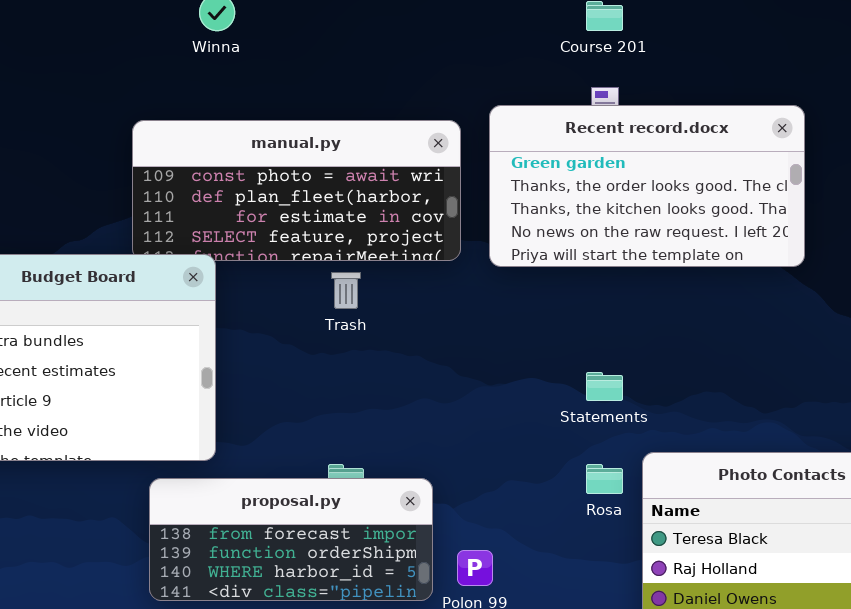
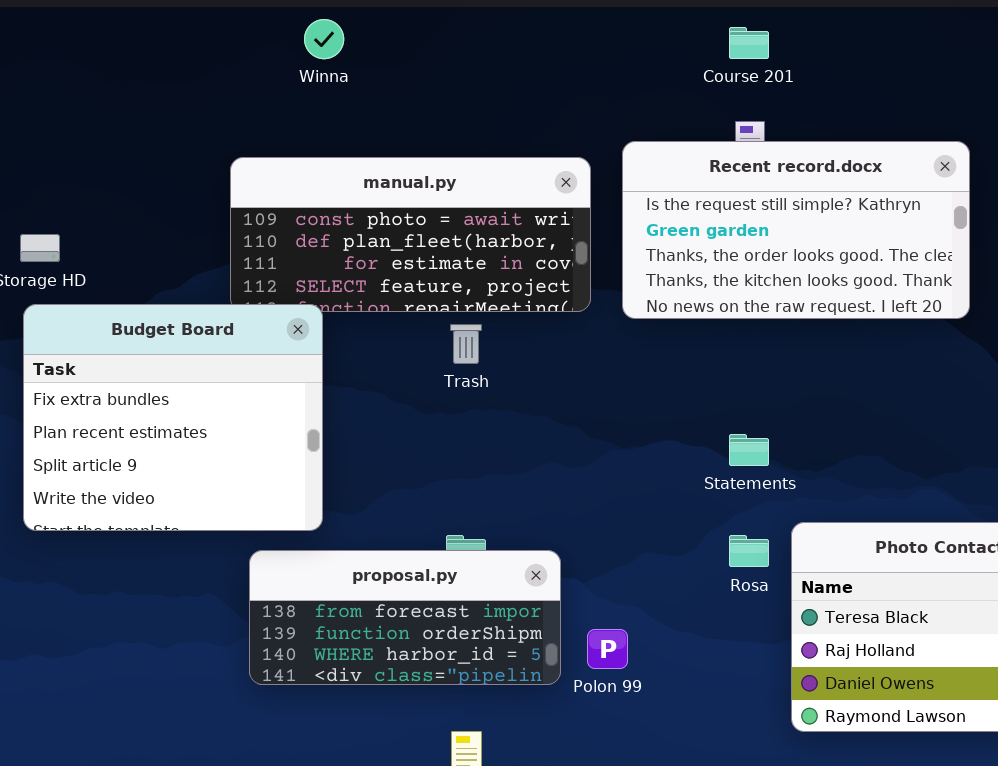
Recent record.docx: [489,105,805,267] -> [622,141,970,319], scrolled up 1 row

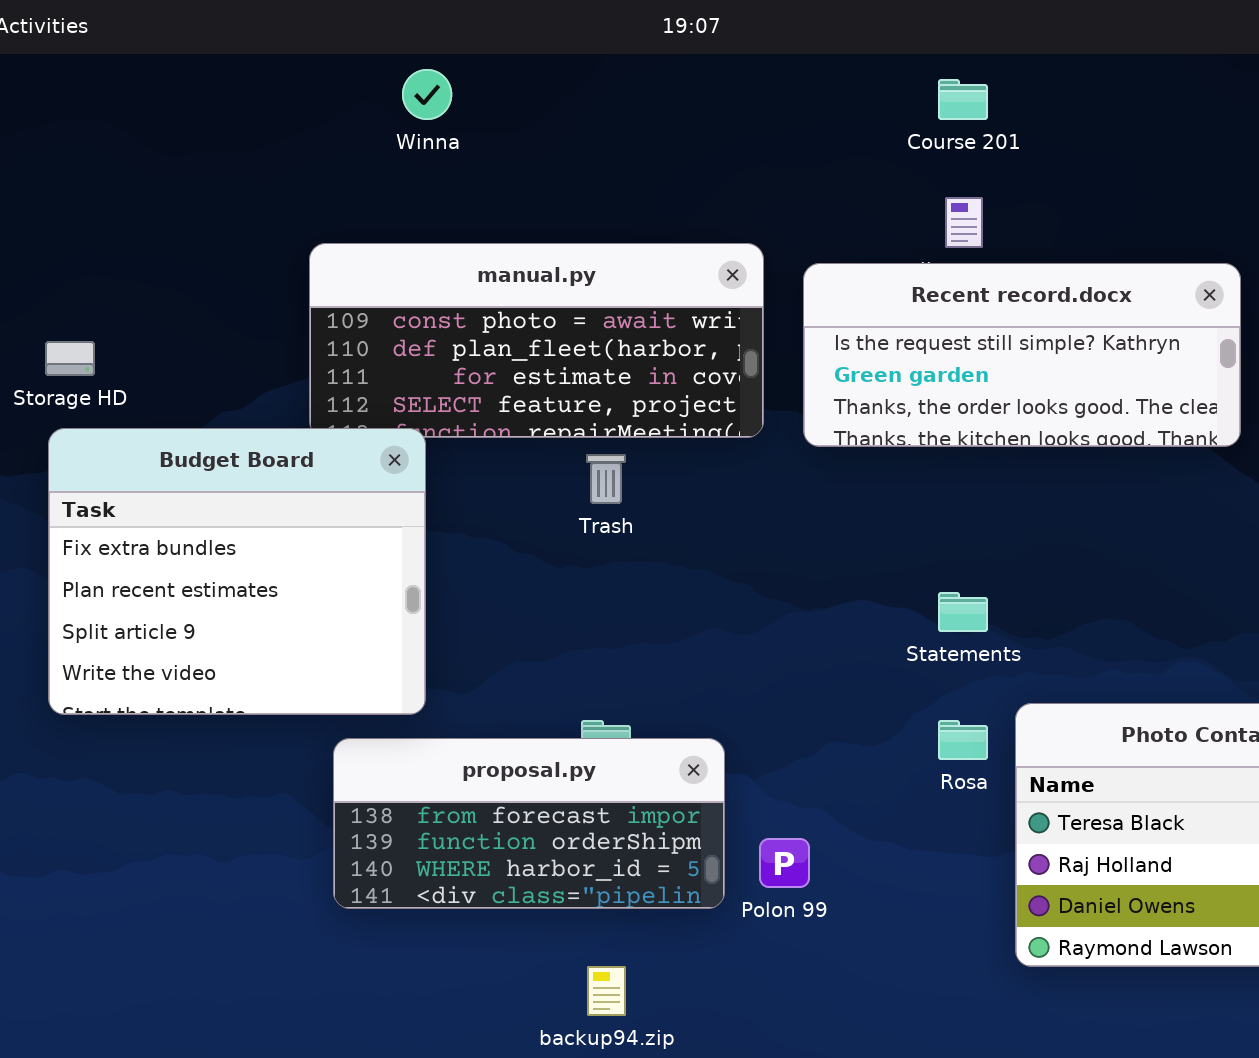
Recent record.docx: [622,141,970,319] -> [803,263,1241,447], resized

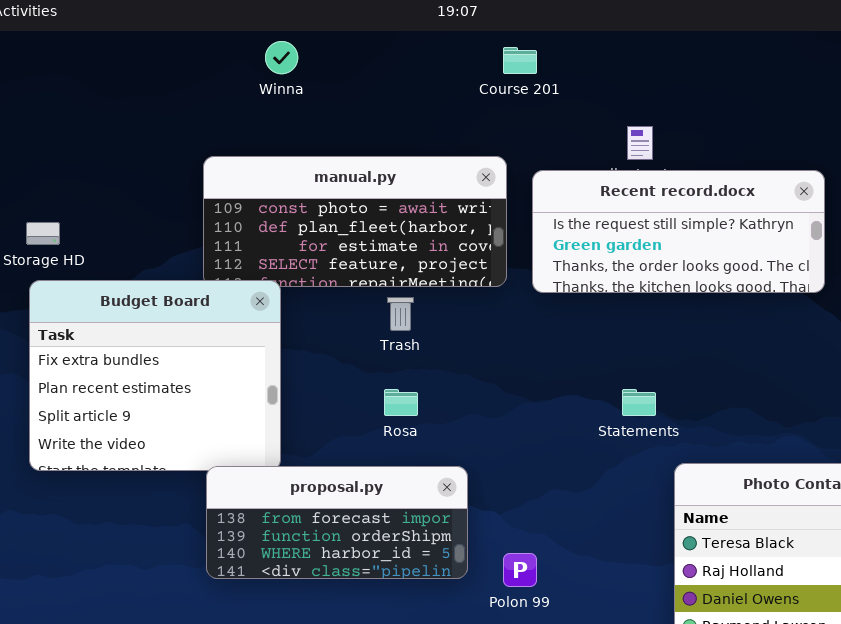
Course 201: [938,79,988,120] -> [503,47,537,74], moved
Rosa: [938,720,988,760] -> [384,389,418,416], moved
proposal.py: [333,738,725,909] -> [206,466,468,579], moved

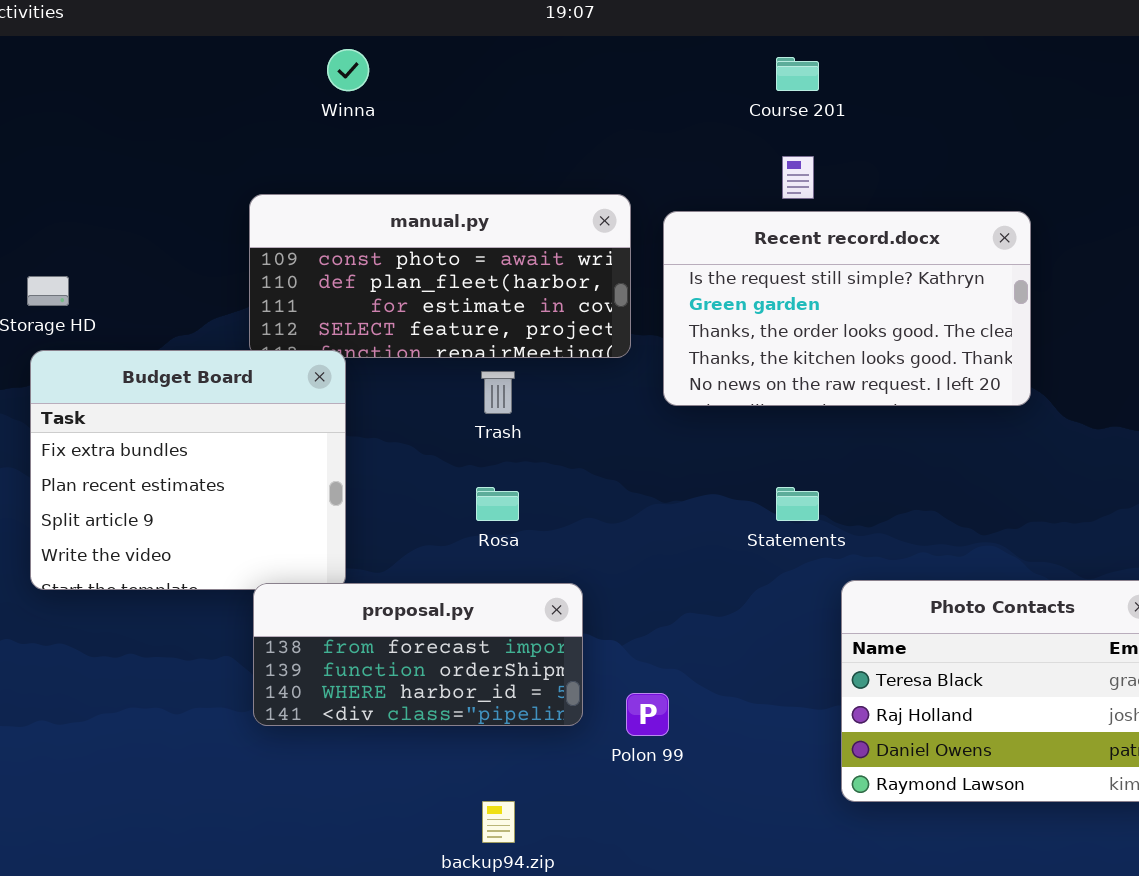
Course 201: [503,47,537,74] -> [776,57,819,91], moved
Recent record.docx: [532,170,825,293] -> [663,211,1031,406], resized

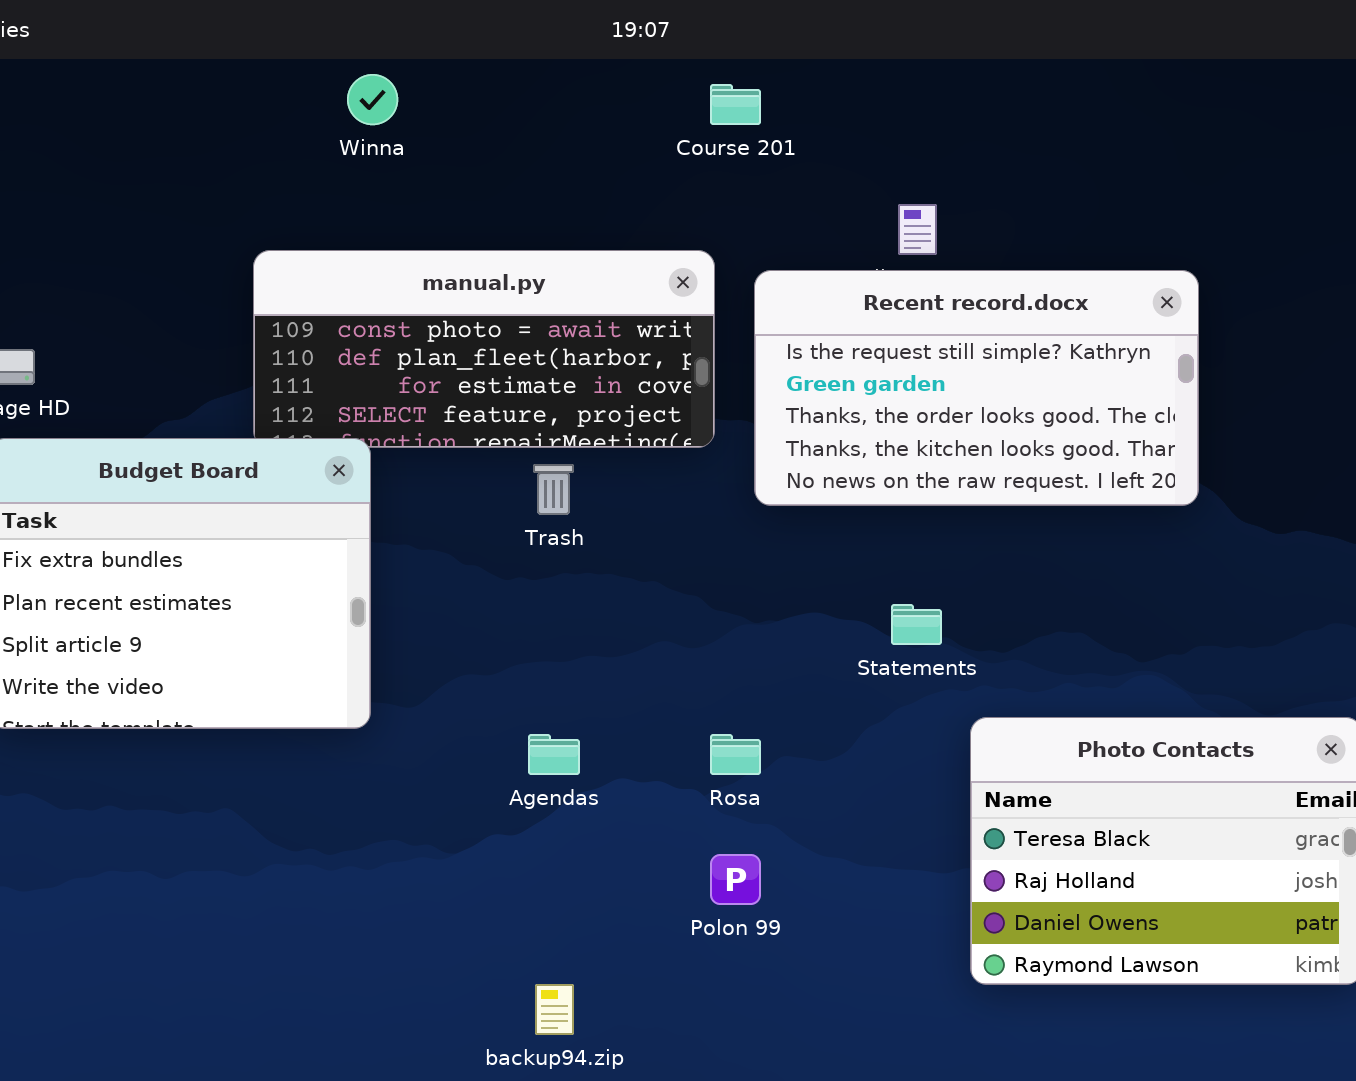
Course 201: [776,57,819,91] -> [710,84,761,125], moved
Rosa: [476,487,519,521] -> [710,734,761,775], moved
proposal.py: [253,583,583,726] -> none, closed

